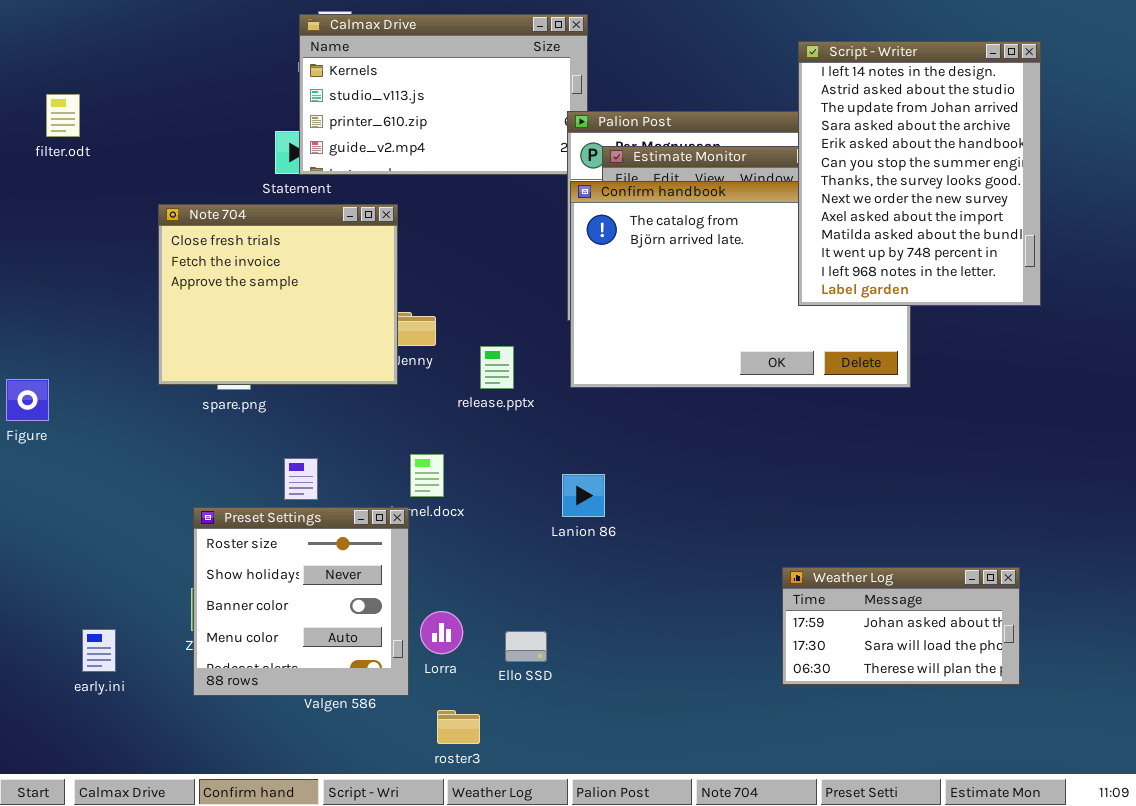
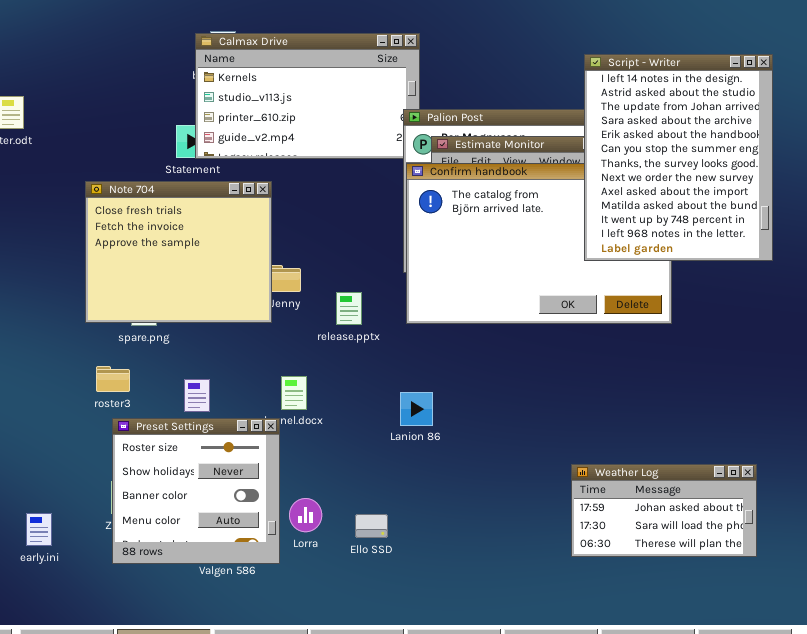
roster3: [437,710,480,744] -> [96,366,130,392], moved

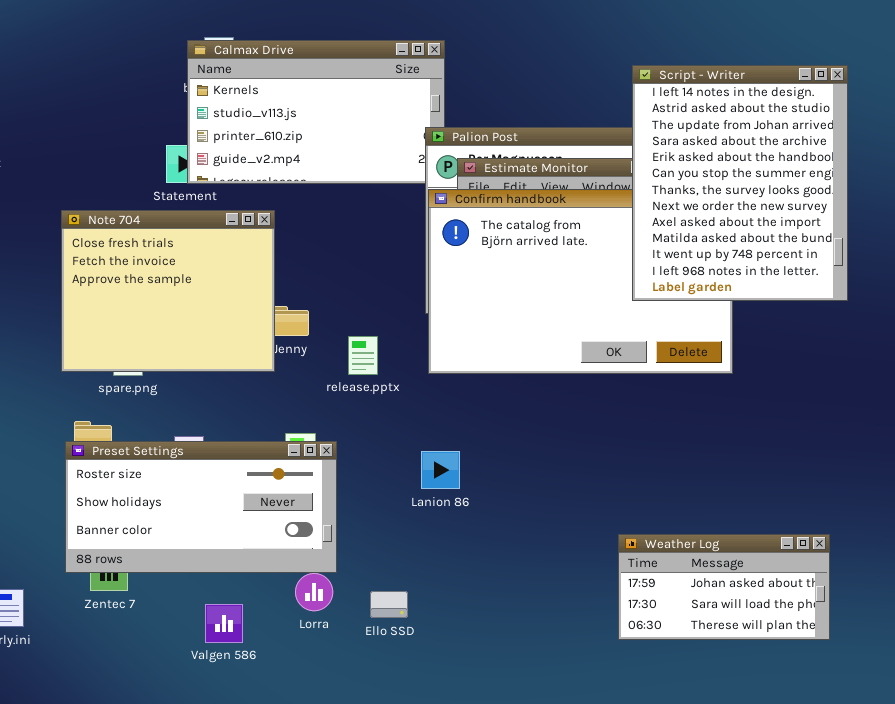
Preset Settings: [112,418,280,564] -> [65,441,337,573], moved, resized

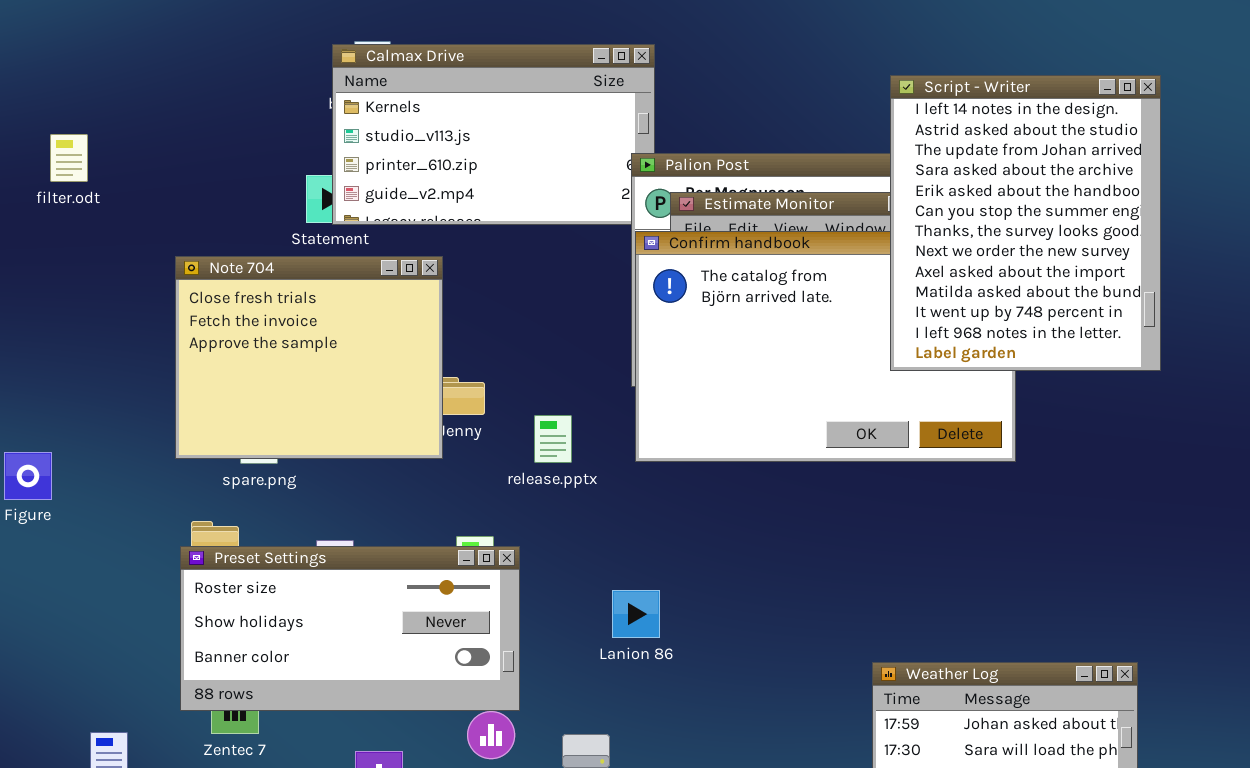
Lanion 86: [421,451,460,489] -> [612,590,660,638], moved

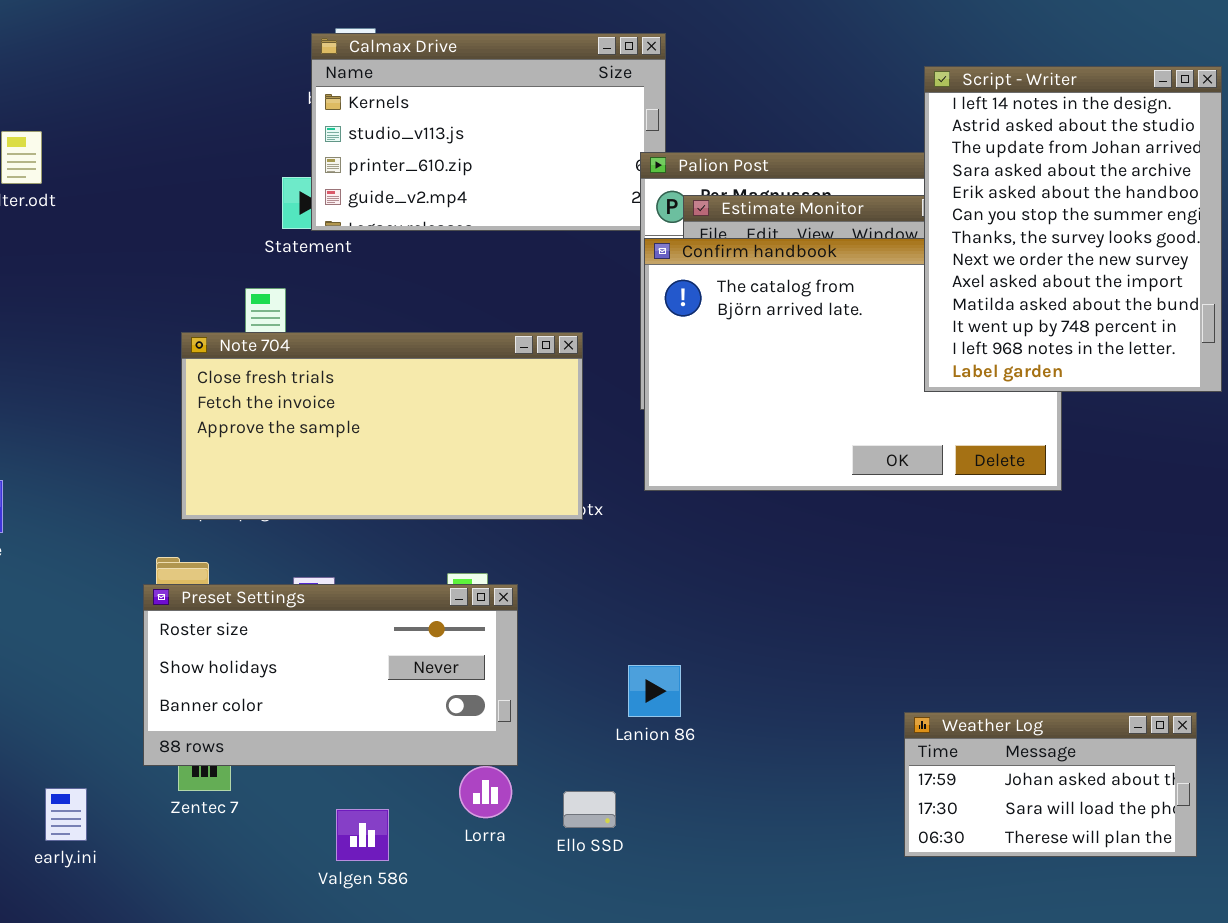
Note 704: [175,256,443,459] -> [181,332,583,520], moved, resized
Lanion 86: [612,590,660,638] -> [628,665,681,717], moved

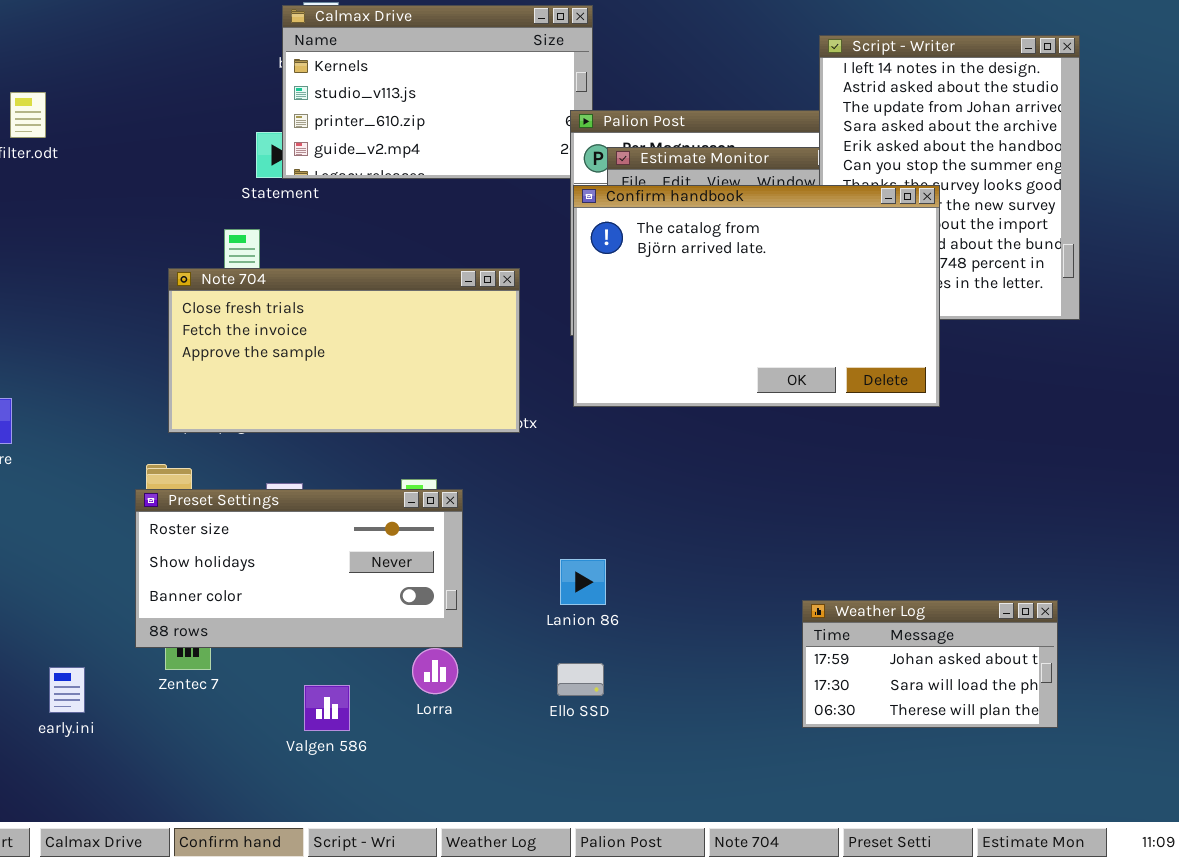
Confirm handbook: [644,238,1062,491] -> [573,185,940,407], raised
Ello SSD: [563,791,616,828] -> [557,663,604,696], moved

